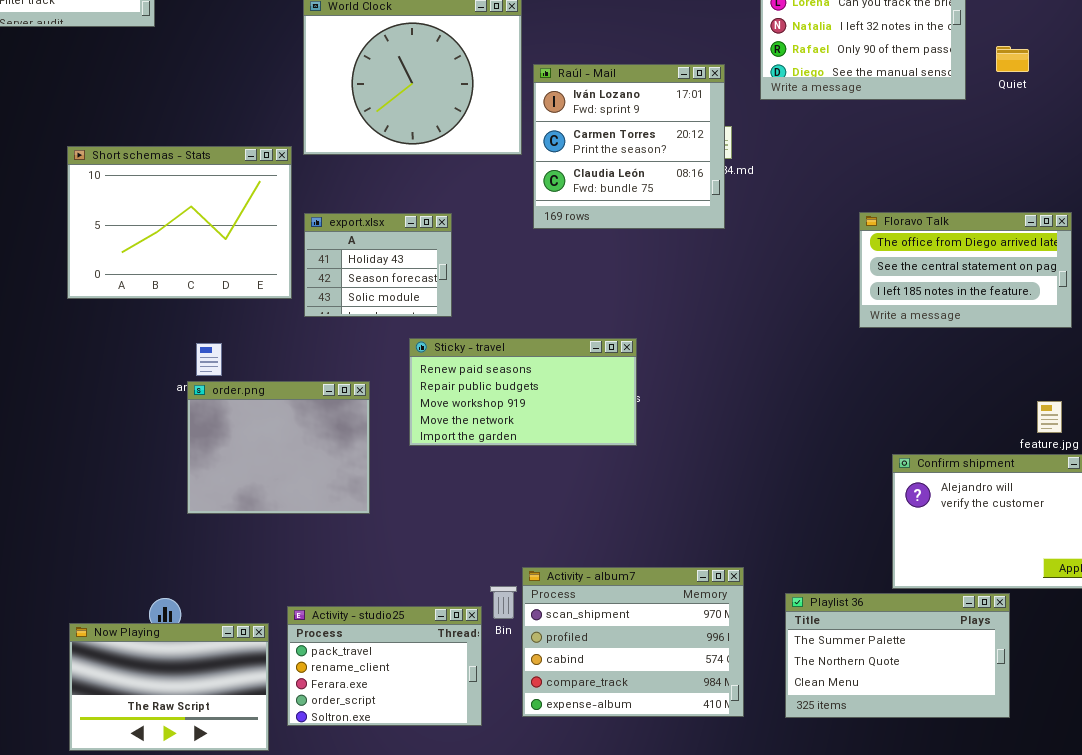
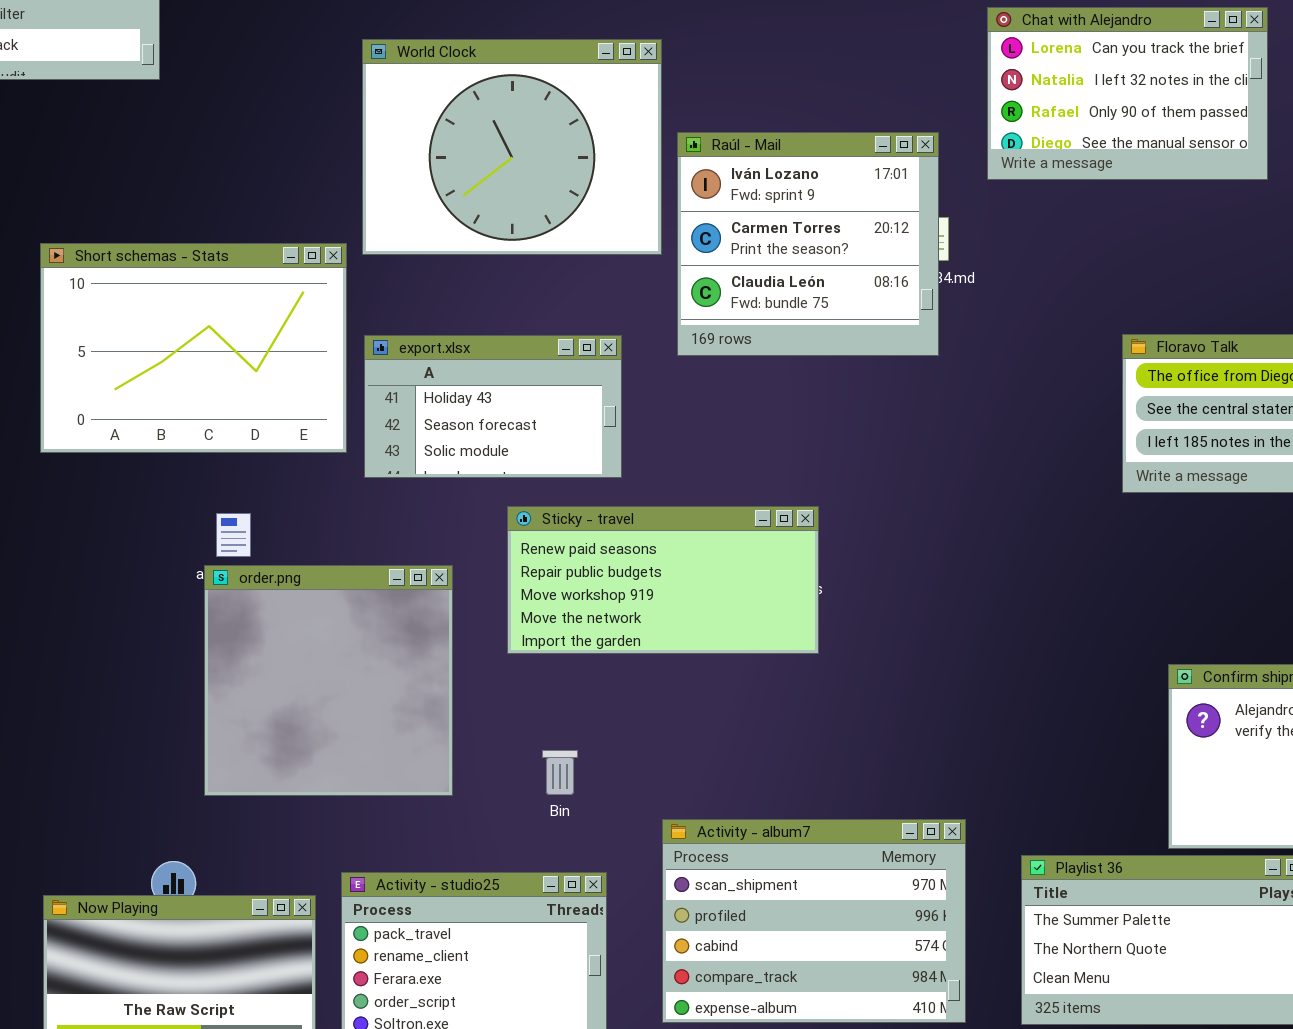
export.xlsx: [304,213,452,317] -> [364,335,622,478], resized
order.png: [187,381,370,514] -> [204,565,453,796], resized
Bin: [490,586,517,619] -> [542,750,578,795], moved

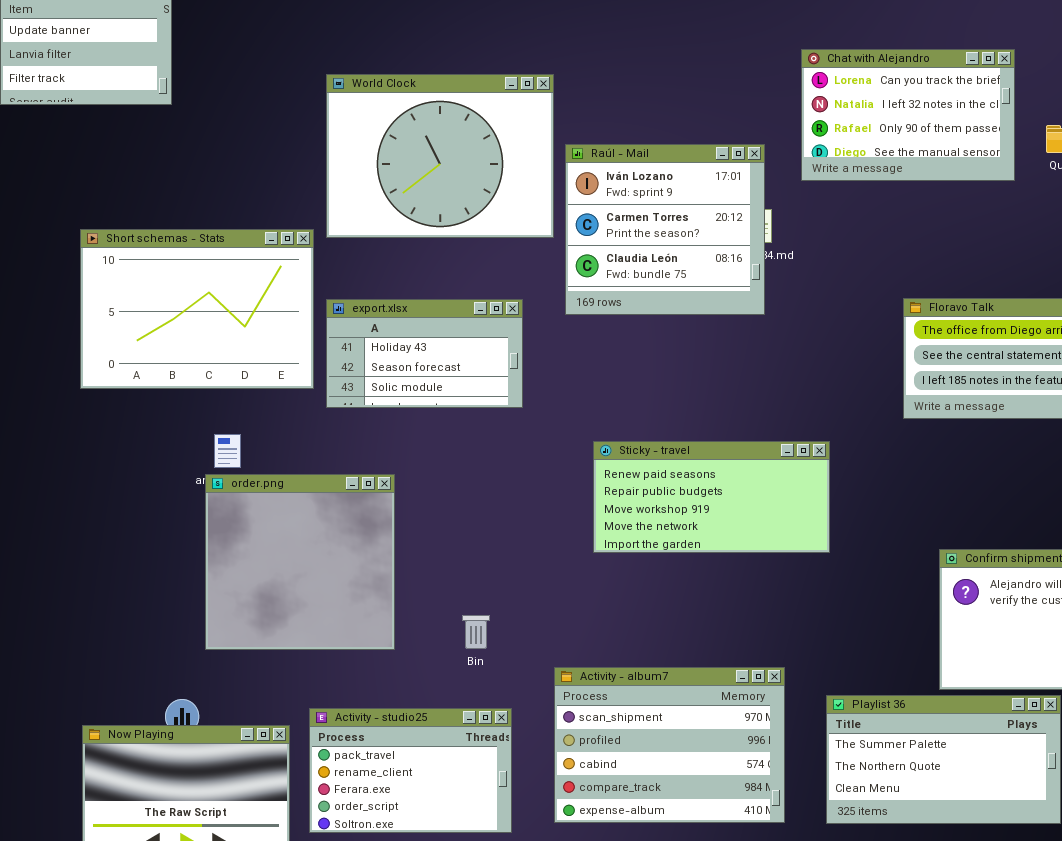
Sticky - travel: [507,506,819,654] -> [593,441,830,553], moved

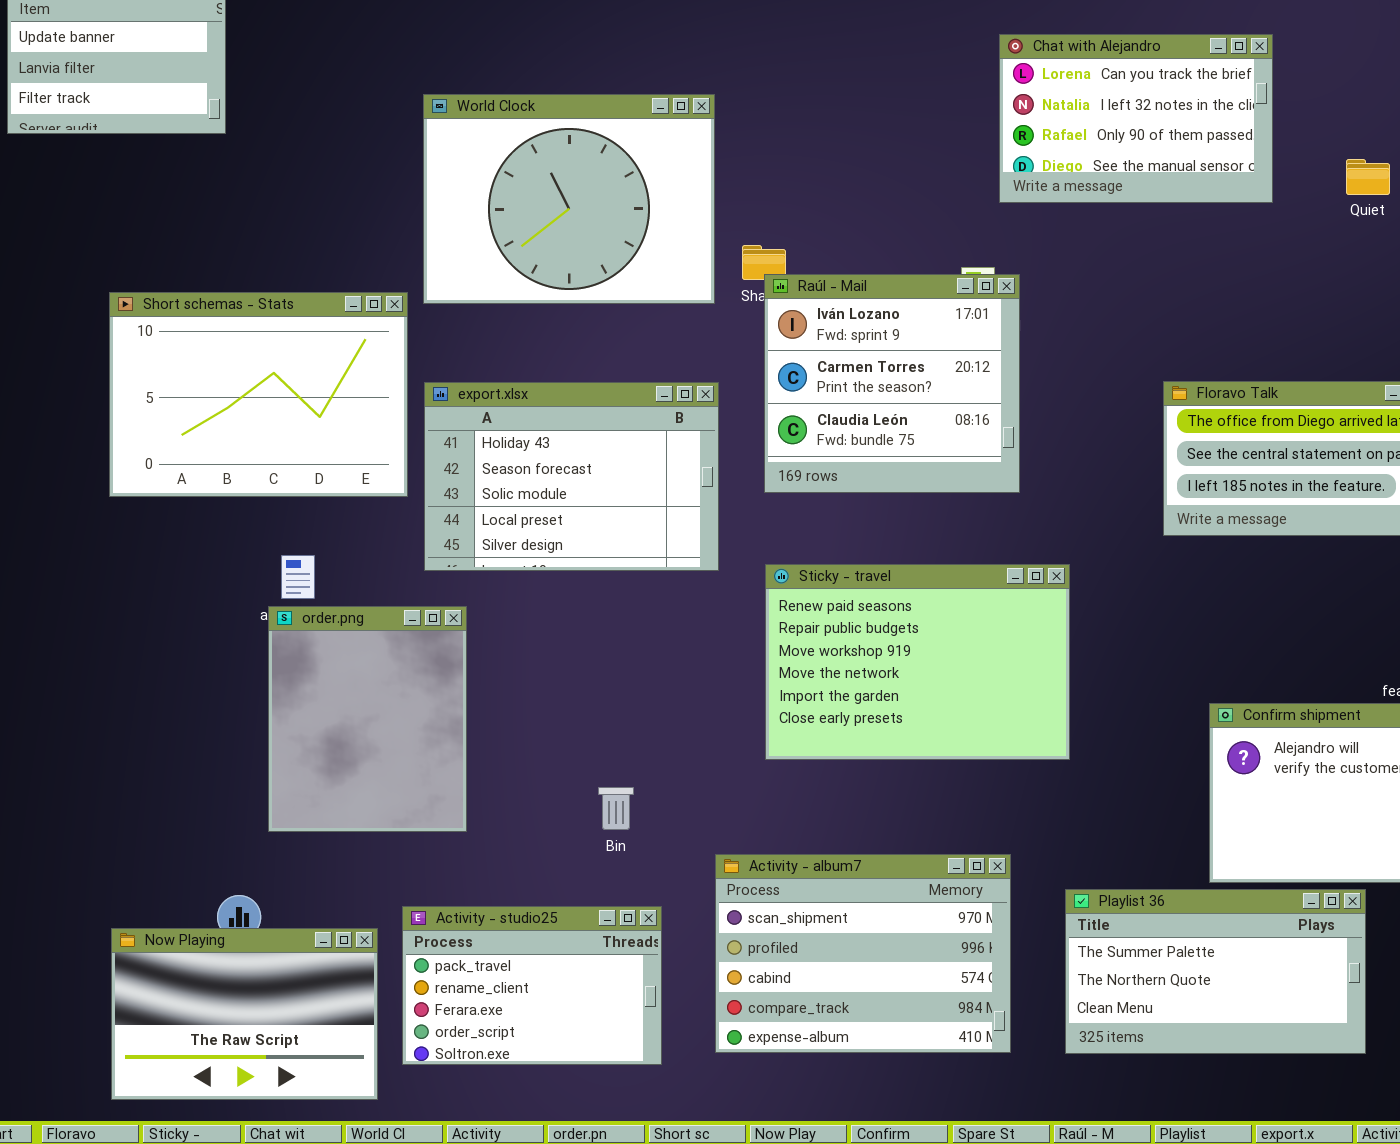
Chat with Alejandro: [801,49,1015,181] -> [999,34,1273,203], moved
Raúl - Mail: [565,144,765,315] -> [764,274,1020,493], moved
export.xlsx: [326,299,523,408] -> [424,382,719,571], resized
Sticky - travel: [593,441,830,553] -> [765,564,1070,760], resized
order.png: [205,474,395,650] -> [268,606,467,832], resized

